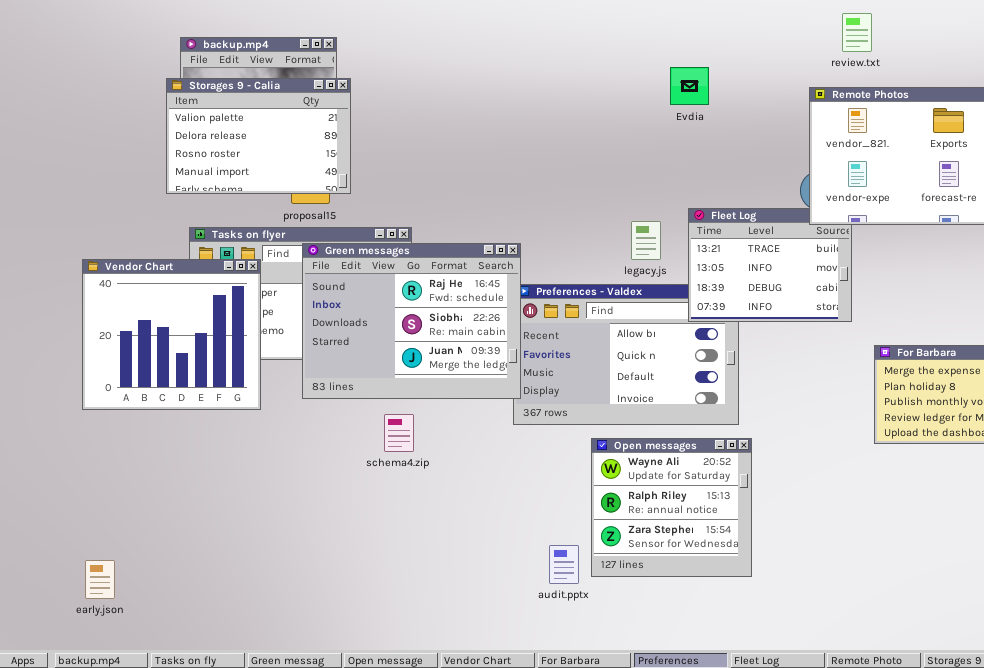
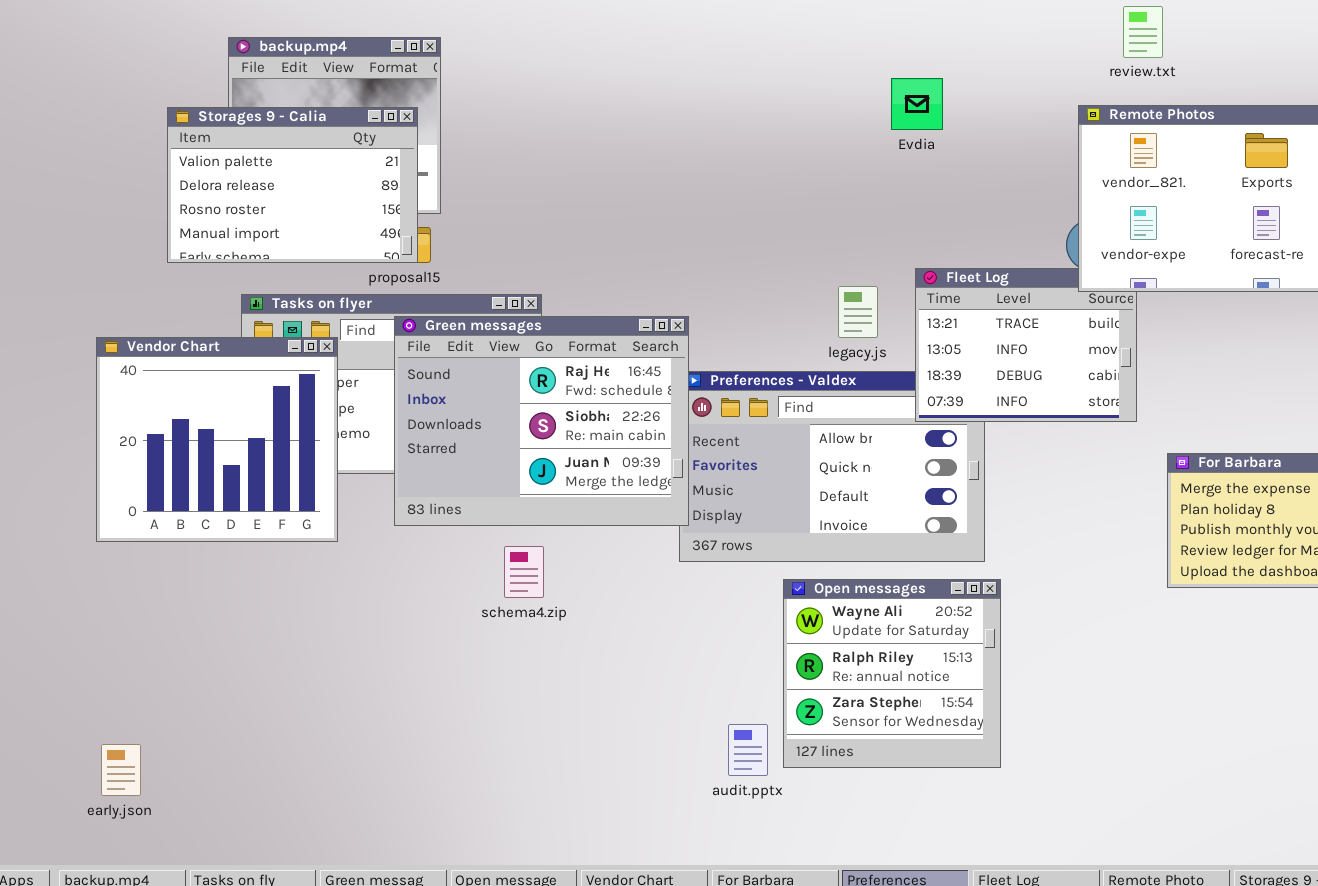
Storages 9 - Calia: [166,78,351,194] -> [167,107,418,263], moved

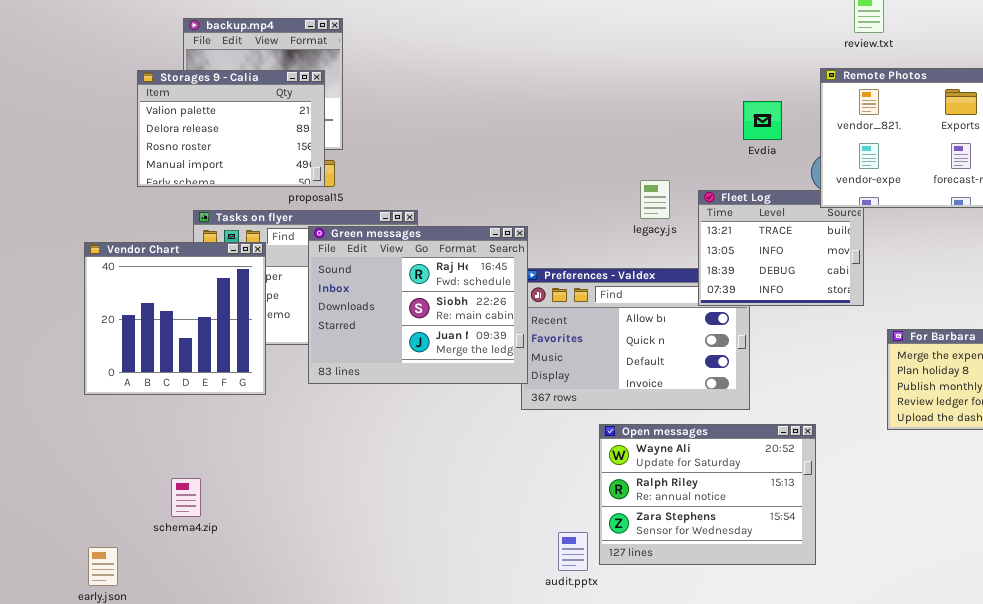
Evdia: [891,78,943,130] -> [743,101,782,140], moved
legacy.js: [838,286,878,338] -> [640,180,670,219], moved
schema4.zip: [504,546,544,598] -> [171,478,201,517], moved
Open messages: [783,579,1001,768] -> [599,424,816,565], resized

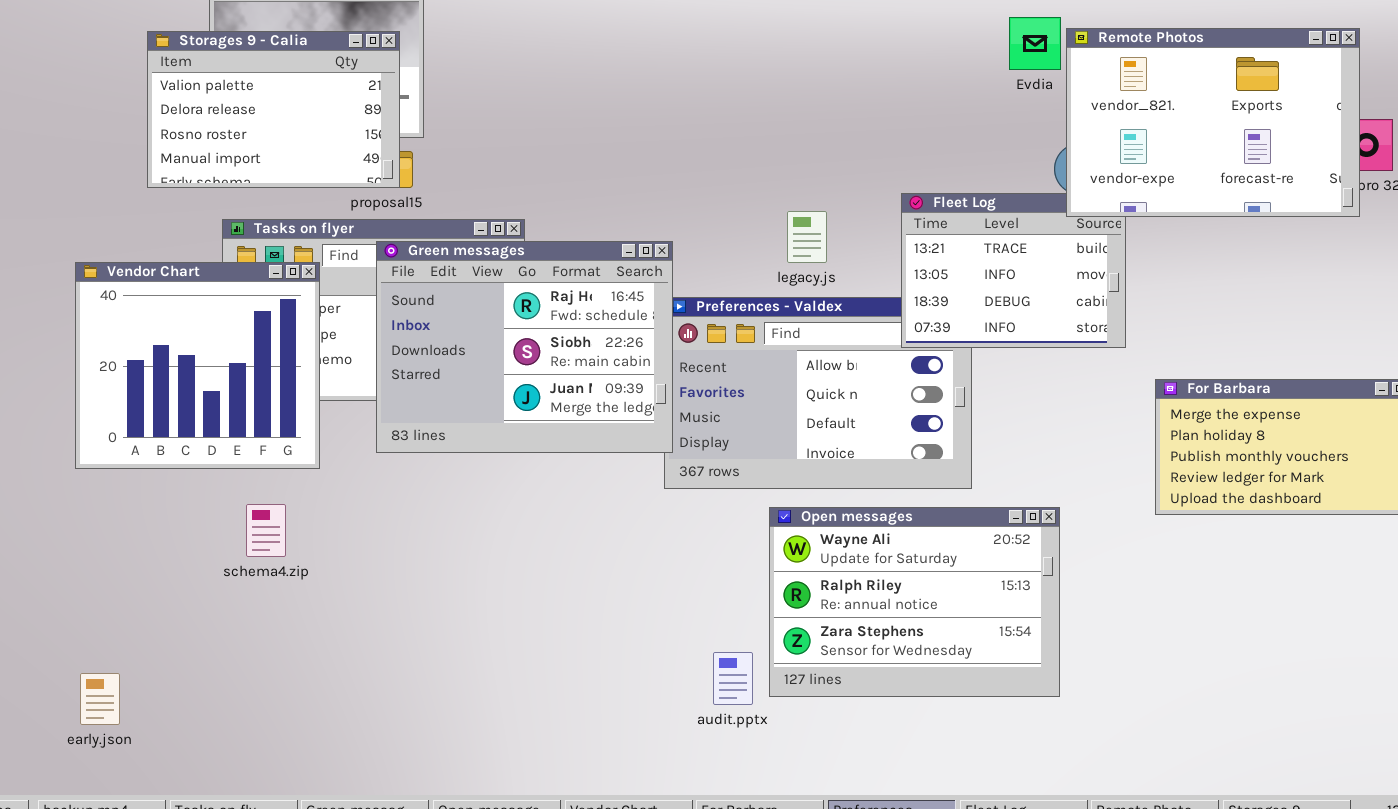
Evdia: [743,101,782,140] -> [1009,17,1061,70], moved
legacy.js: [640,180,670,219] -> [787,211,827,263], moved
schema4.zip: [171,478,201,517] -> [246,504,286,557], moved

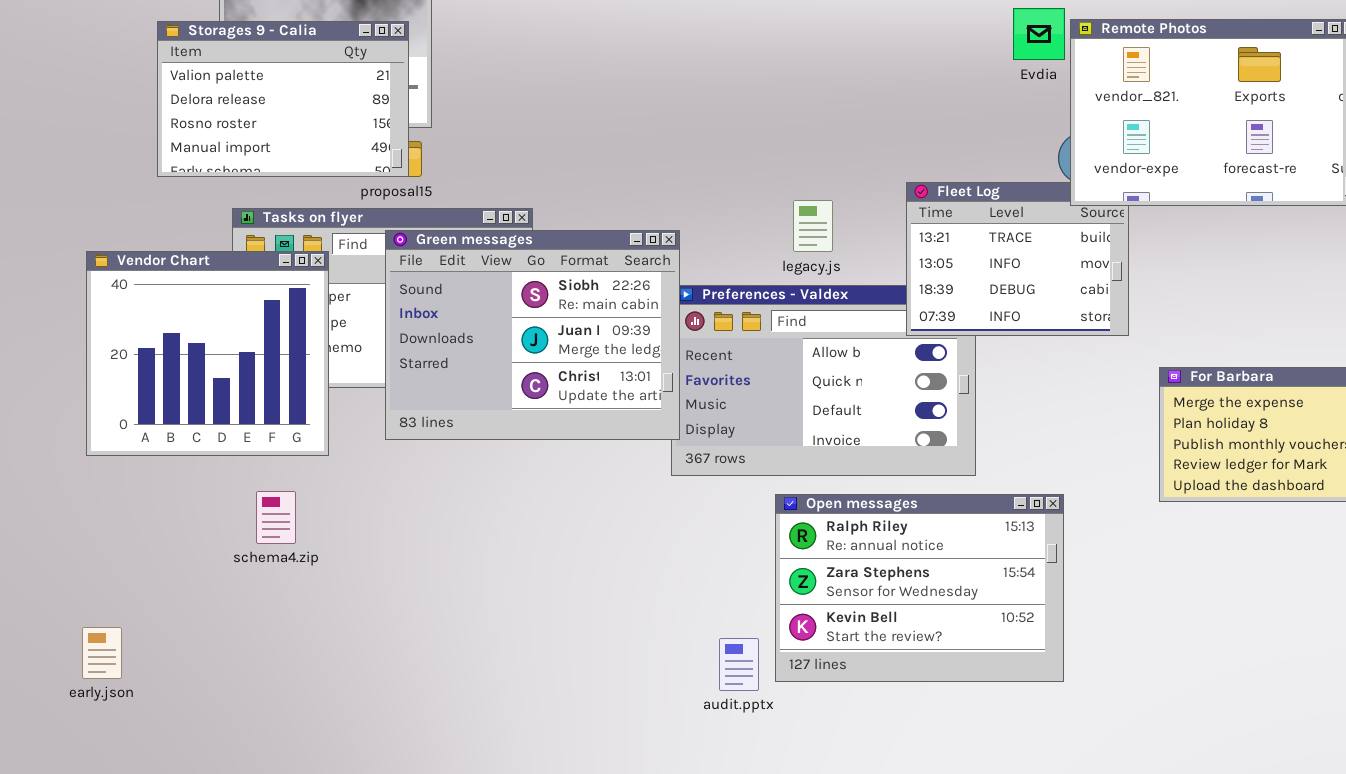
Green messages: [376,241,673,453] -> [385,230,680,440], scrolled down 1 row
Open messages: [769,507,1060,697] -> [775,494,1064,682], scrolled down 1 row
early.json: [80,673,120,725] -> [82,627,122,679], moved

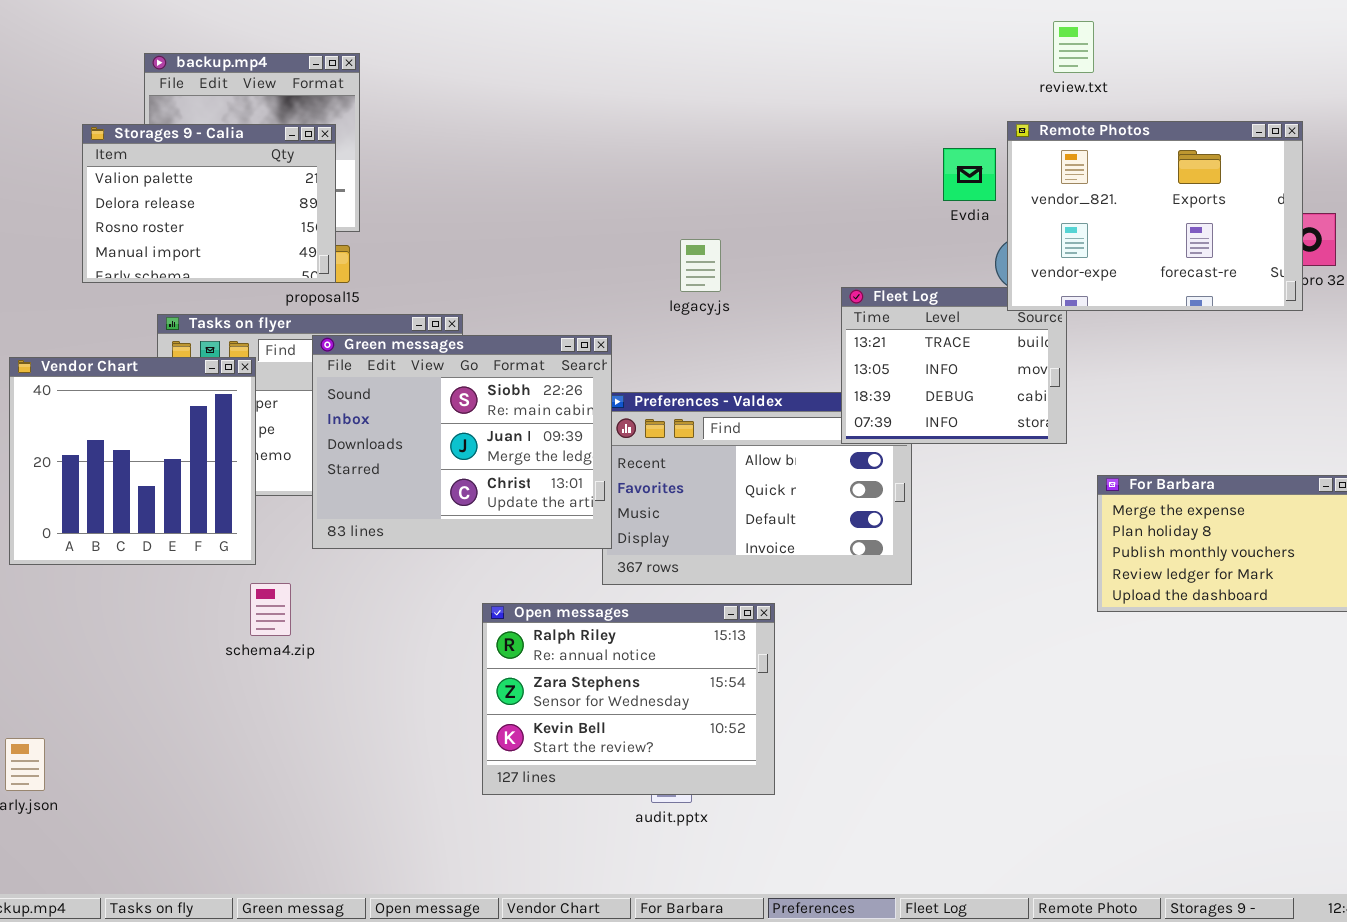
Evdia: [1013,8,1065,60] -> [943,148,996,201], moved
legacy.js: [793,200,833,252] -> [680,239,721,292], moved
schema4.zip: [256,491,296,544] -> [250,583,291,636], moved
Open messages: [775,494,1064,682] -> [482,603,775,795], moved

